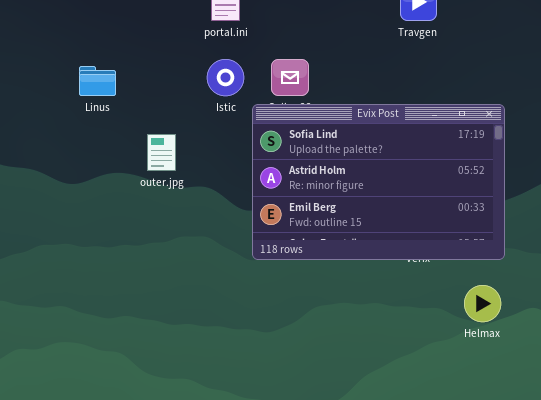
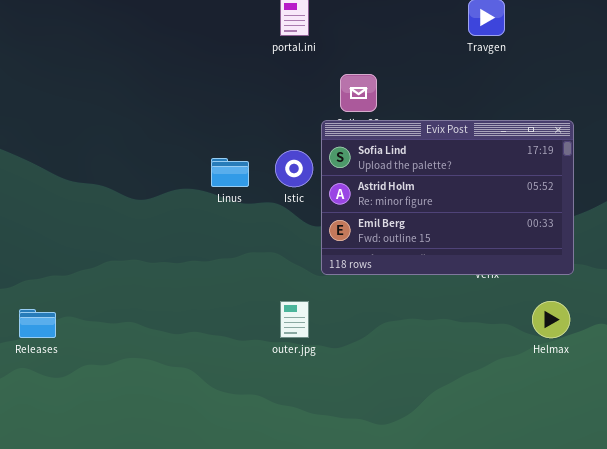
Istic: [207,59,244,96] -> [275,150,313,187], moved
Linus: [79,66,116,96] -> [211,158,249,187], moved
outer.jpg: [147,134,176,171] -> [280,301,309,338], moved

